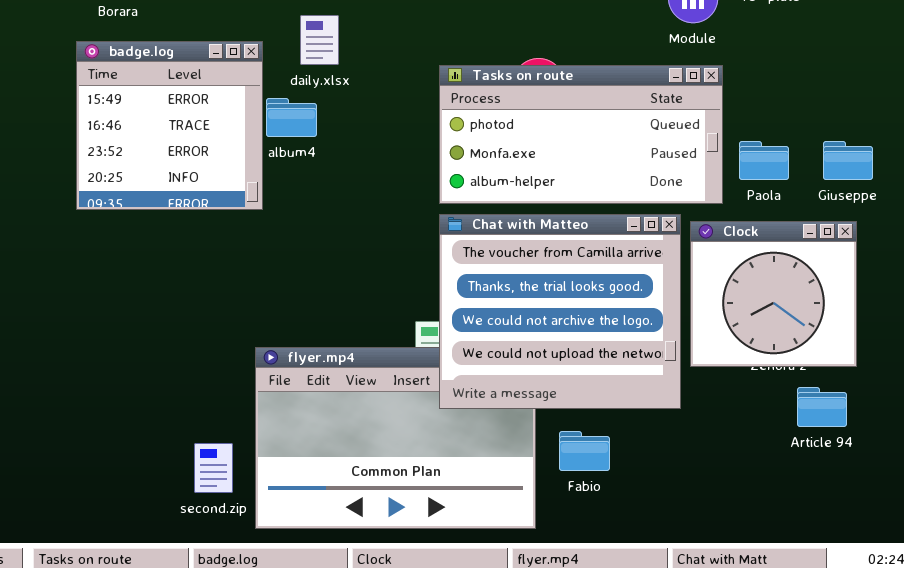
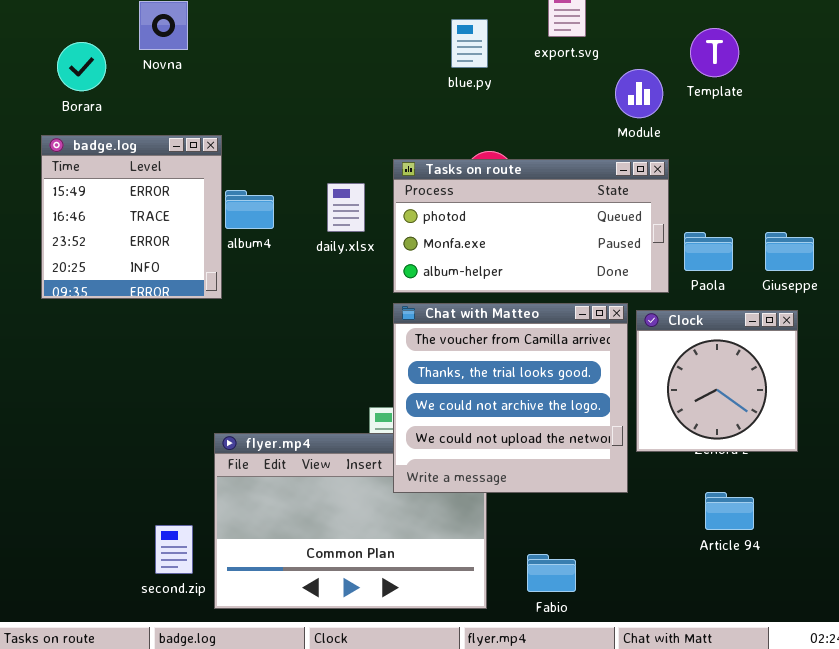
daily.xlsx: [300,15,339,65] -> [327,183,365,232], moved
Article 94: [797,387,847,427] -> [705,492,754,530], moved
Fabio: [559,431,610,471] -> [527,554,576,592], moved

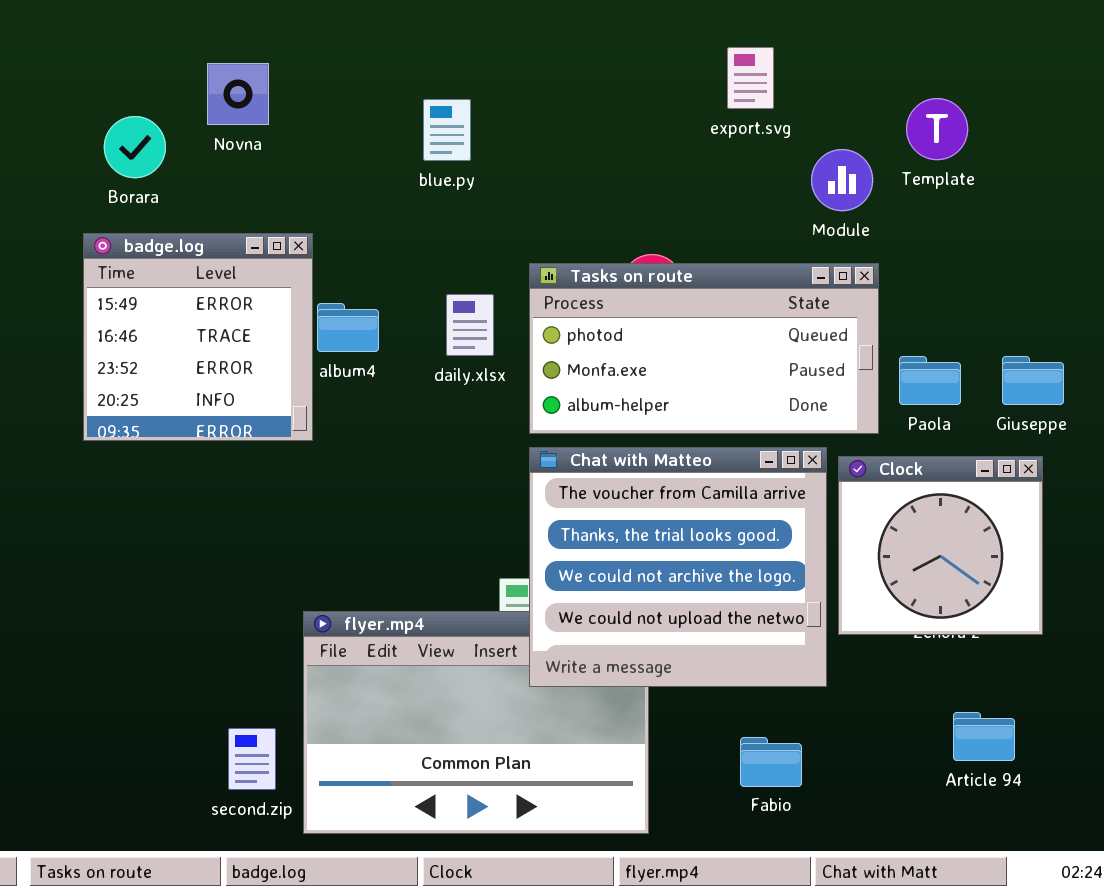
blue.py: [451,19,488,68] -> [423,99,471,161], moved
Article 94: [705,492,754,530] -> [953,712,1015,761], moved
Fabio: [527,554,576,592] -> [740,737,802,787], moved

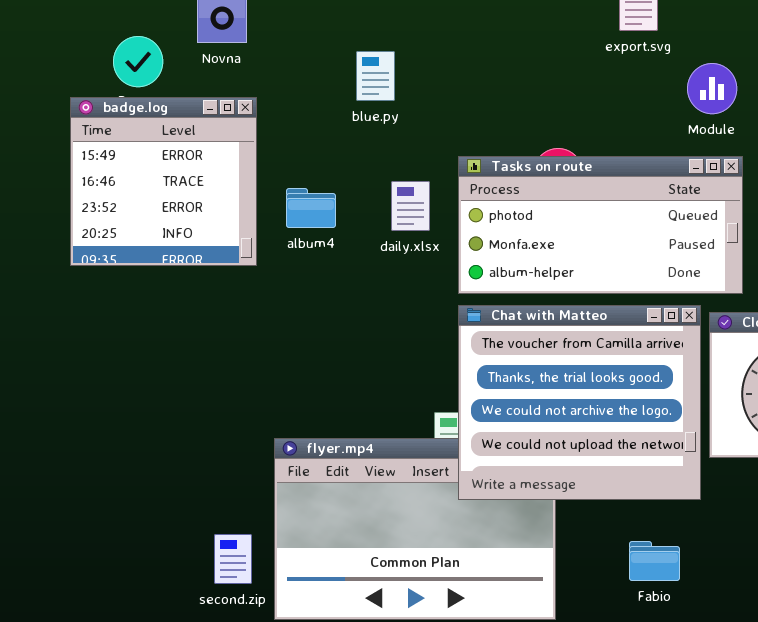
blue.py: [423,99,471,161] -> [356,51,395,101], moved
badge.log: [83,233,313,441] -> [70,97,257,266], moved

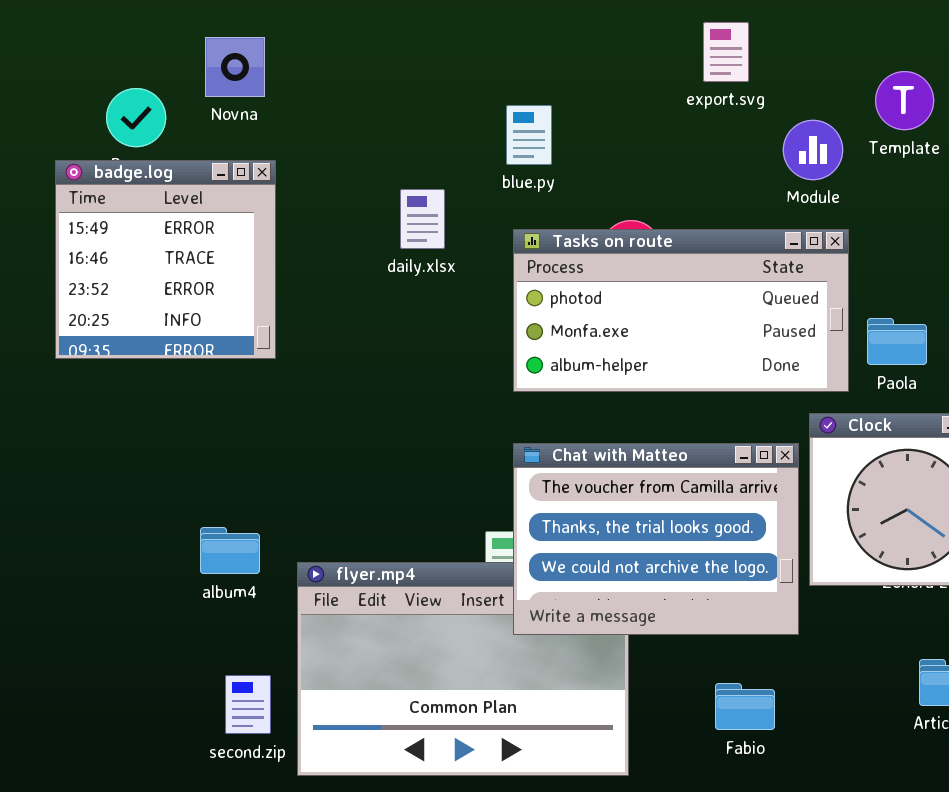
blue.py: [356,51,395,101] -> [506,105,552,165], moved
daily.xlsx: [391,181,430,231] -> [400,189,445,249], moved
album4: [286,188,336,228] -> [200,527,260,574], moved
Chat with Matteo: [458,305,701,500] -> [513,443,799,635], resized

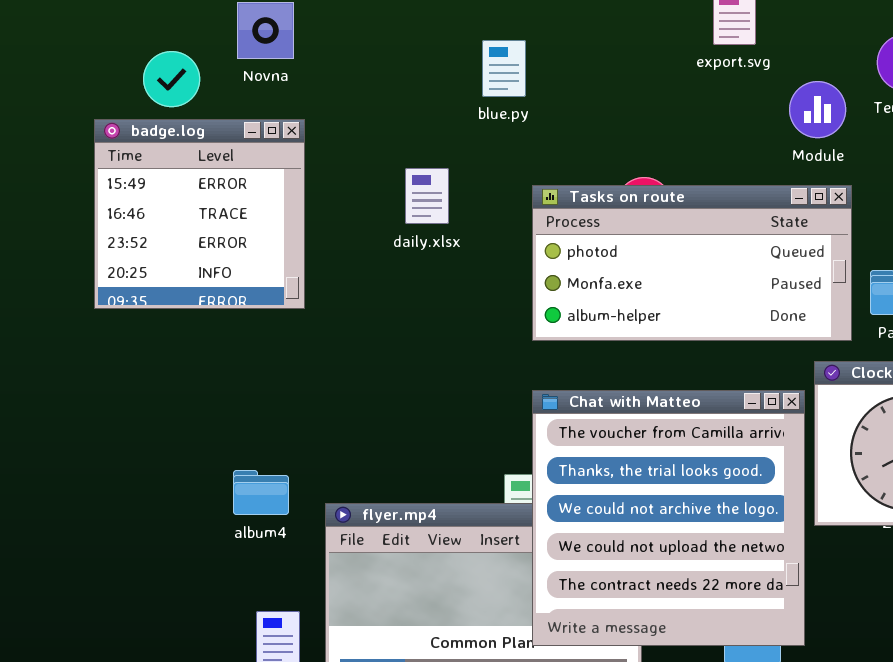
blue.py: [506,105,552,165] -> [482,40,526,97], moved
daily.xlsx: [400,189,445,249] -> [405,168,449,224], moved
Chat with Matteo: [513,443,799,635] -> [532,390,805,646], resized

